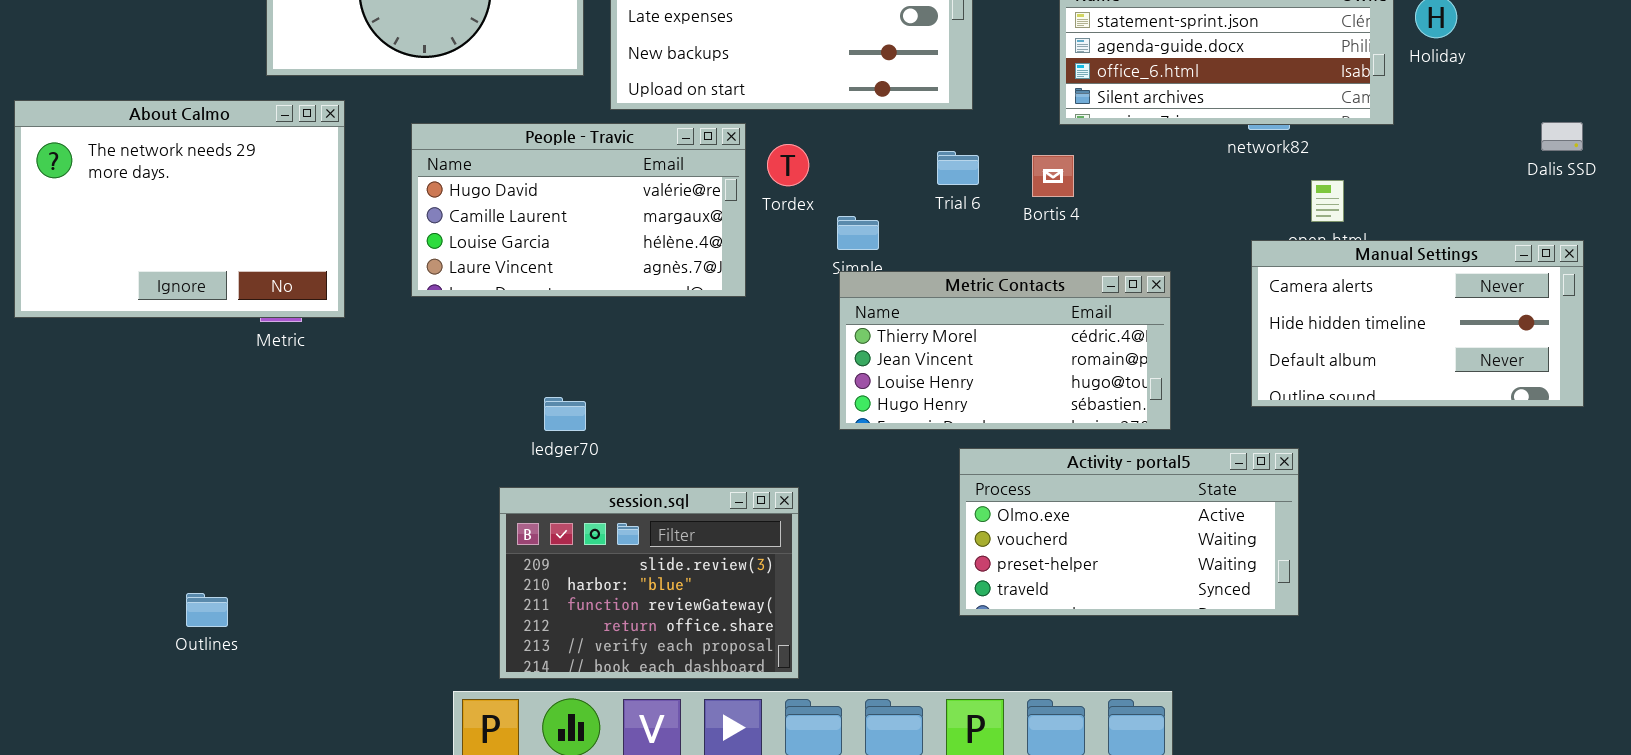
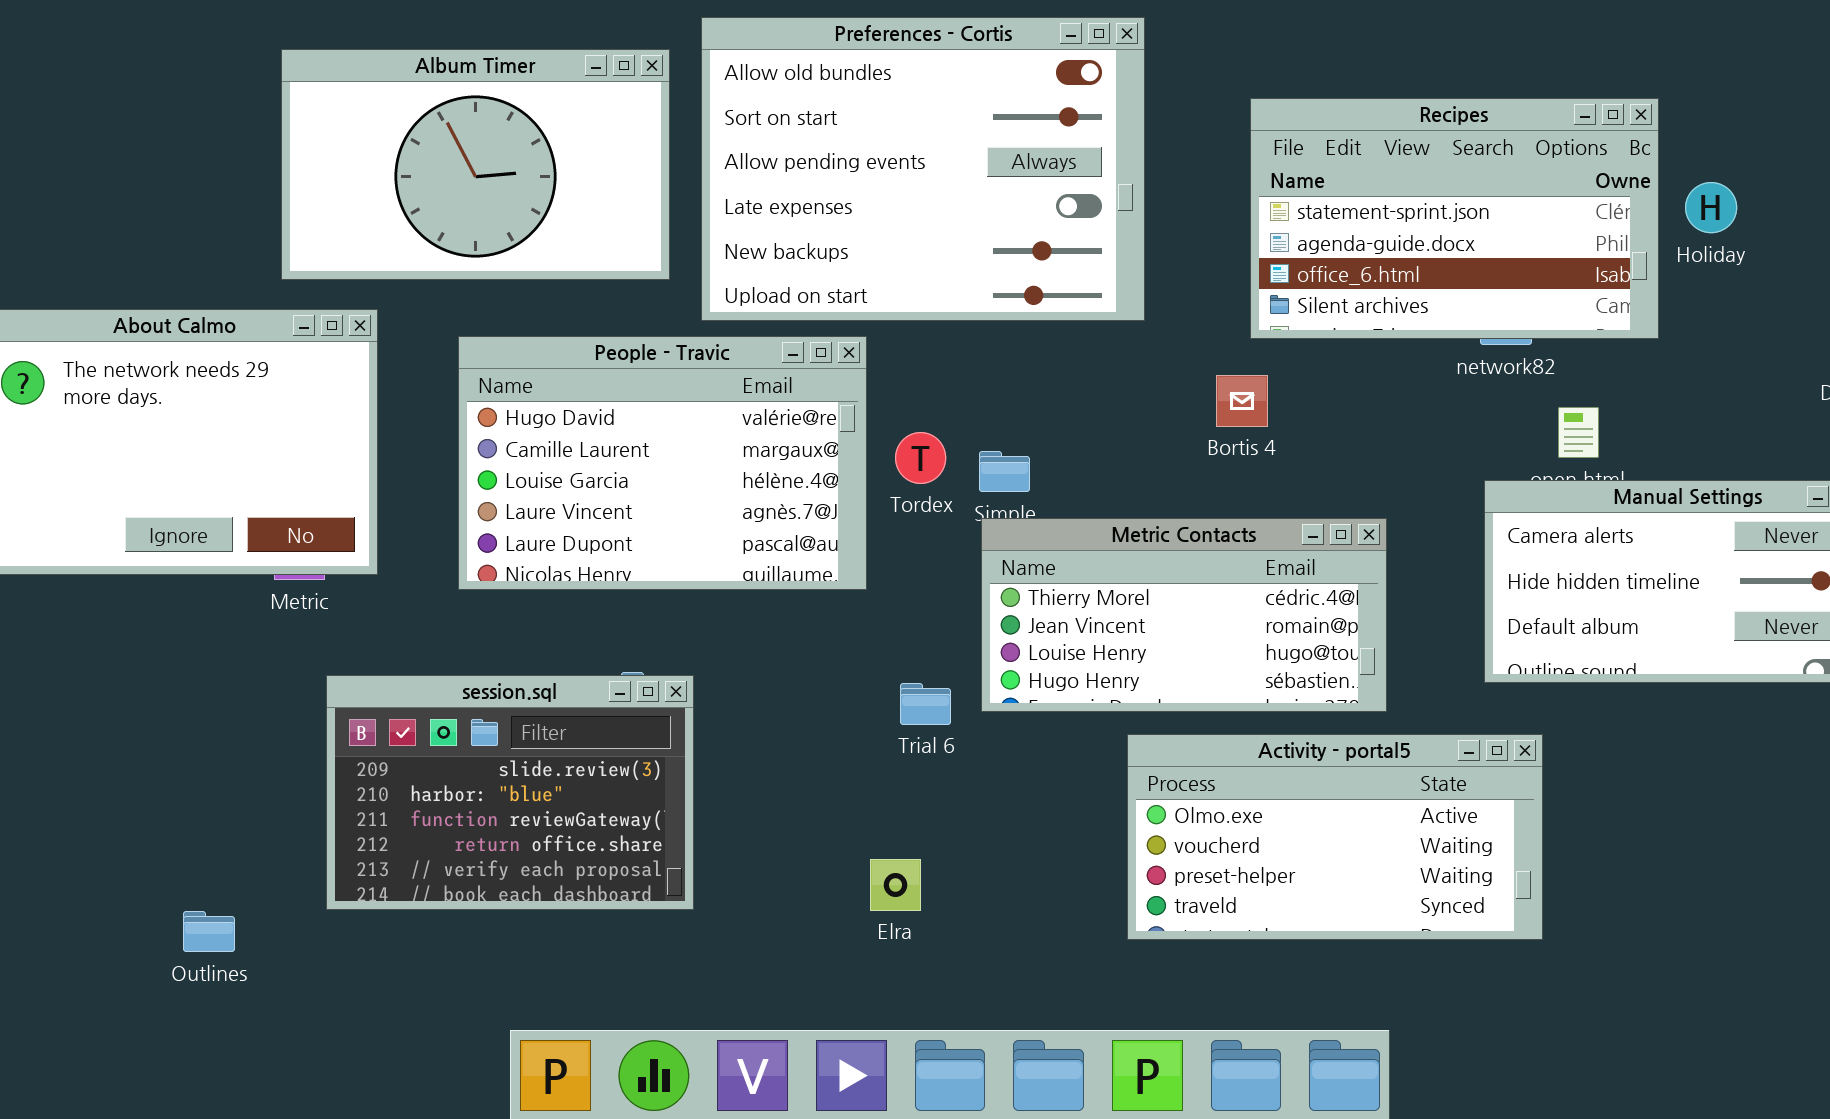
People - Travic: [411,123,746,297] -> [458,336,867,590], resized
Tordex: [767,144,809,186] -> [895,432,946,484], moved
Trial 6: [937,151,979,185] -> [900,683,951,725], moved
session.sql: [499,487,799,679] -> [326,675,694,910], moved

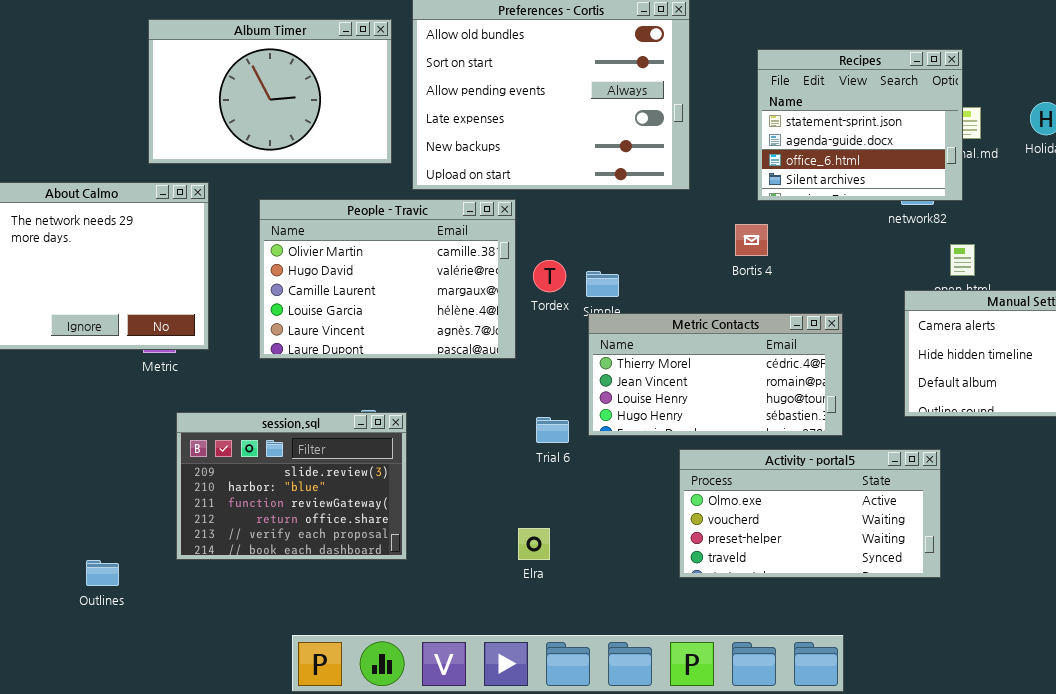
Recipes: [1250,98,1659,339] -> [757,49,963,201], resized
People - Travic: [458,336,867,590] -> [259,199,516,359], scrolled up 1 row

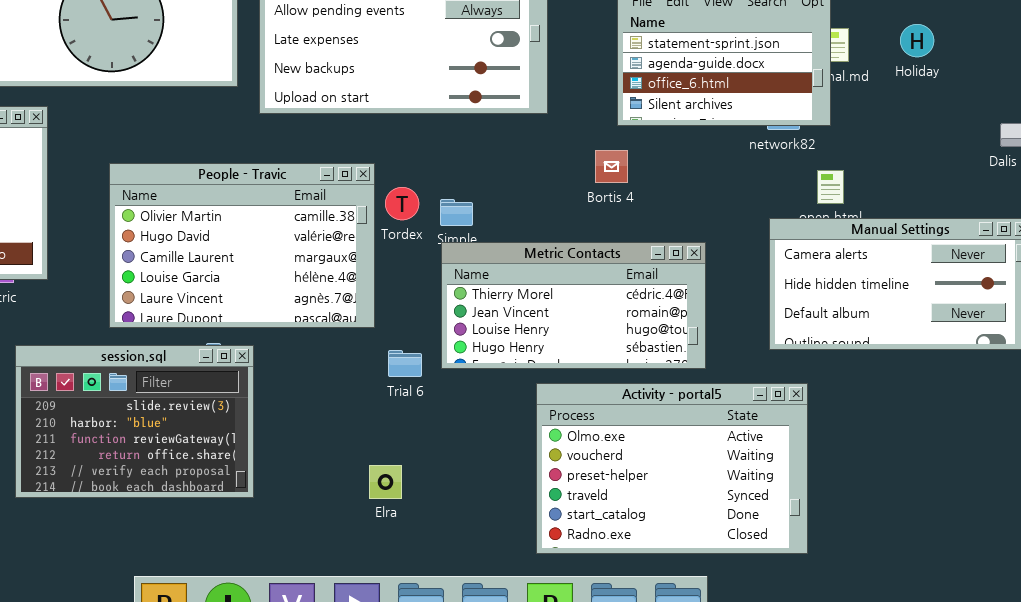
People - Travic: [259,199,516,359] -> [109,163,375,328], moved
Activity - portal5: [679,449,941,578] -> [536,383,808,554], resized

